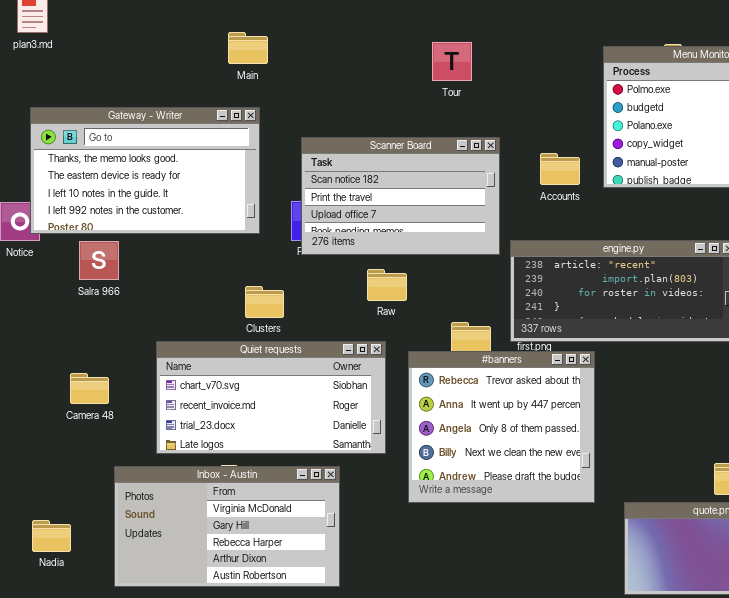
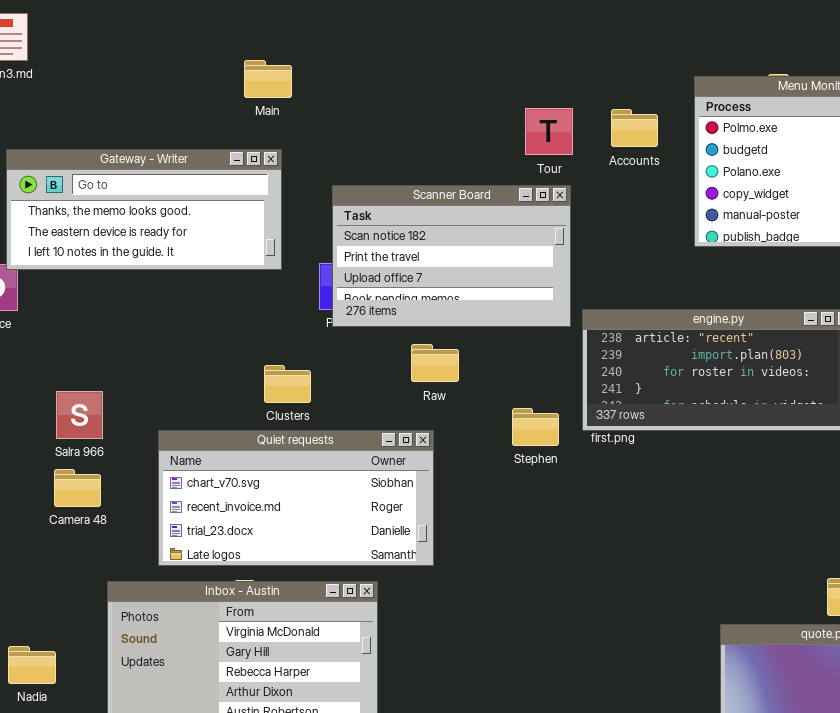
Tour: [432,42,472,81] -> [525,108,573,155], moved
Gateway - Writer: [30,107,260,234] -> [6,149,282,270], resized
Accounts: [540,153,580,185] -> [611,109,658,147], moved
Salra 966: [79,241,119,280] -> [56,391,103,439], moved
#banners: [408,351,595,503] -> none, closed

